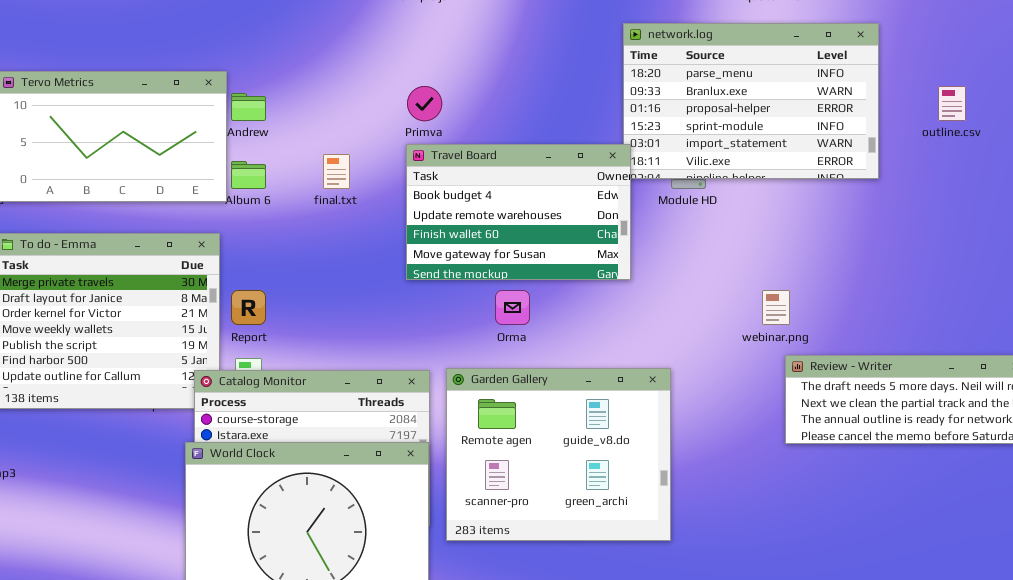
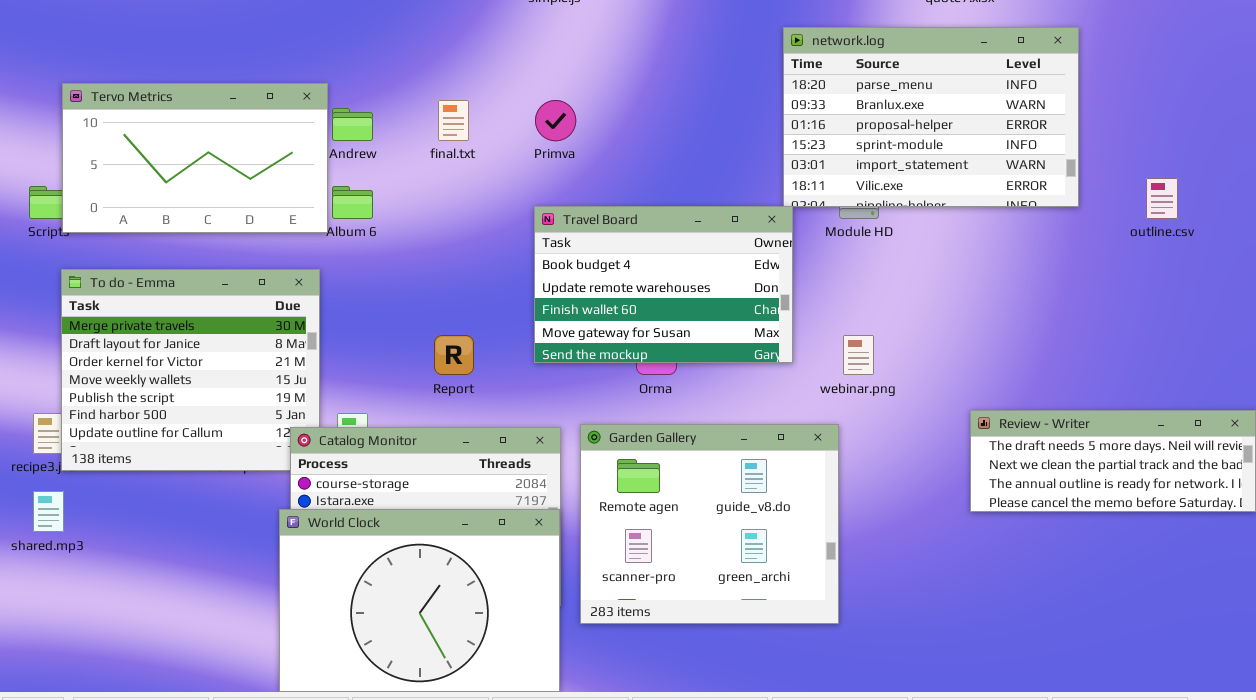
outline.csv: [938,86,966,121] -> [1146,178,1178,219], moved
Travel Board: [406,144,631,280] -> [534,206,793,363], moved
final.txt: [323,154,350,189] -> [438,100,469,141], moved
Report: [231,290,266,325] -> [434,335,474,375], moved
webinar.png: [762,290,790,325] -> [843,335,874,375], moved

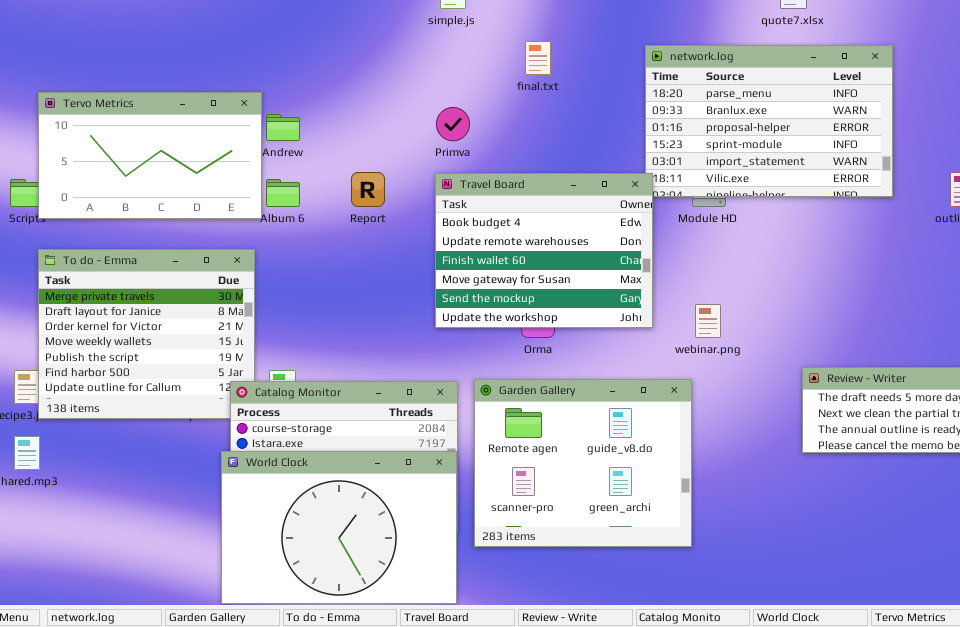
final.txt: [438,100,469,141] -> [525,41,551,75], moved
Travel Board: [534,206,793,363] -> [435,173,653,328], resized
Report: [434,335,474,375] -> [351,172,385,207], moved

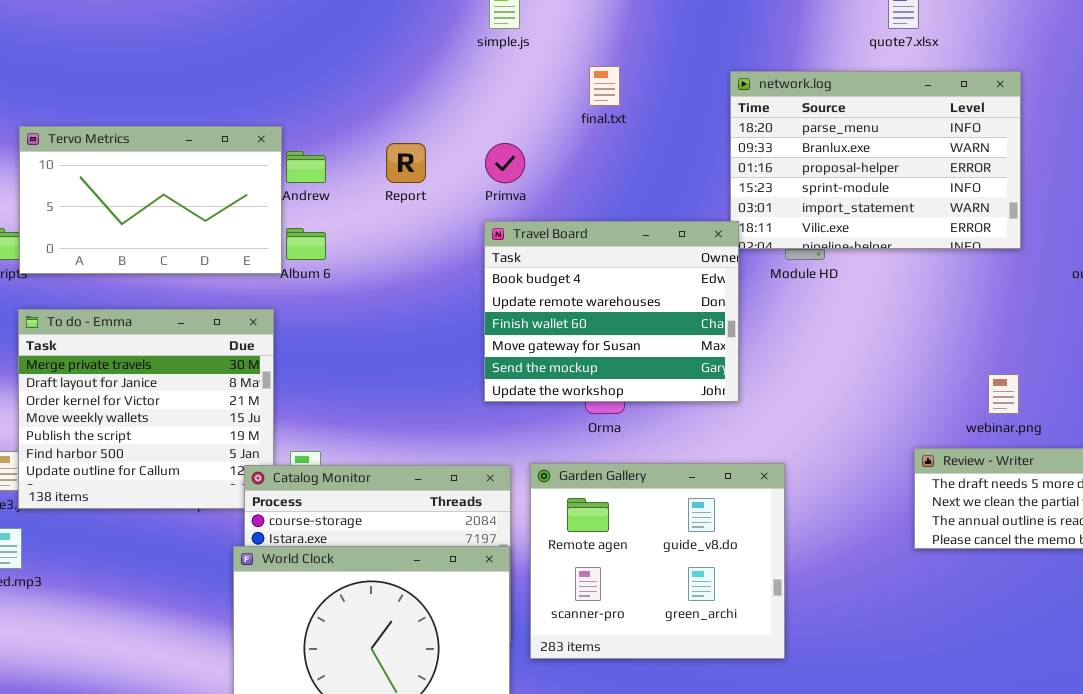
Report: [351,172,385,207] -> [386,143,426,183], moved
webinar.png: [695,304,721,338] -> [988,374,1019,414], moved

